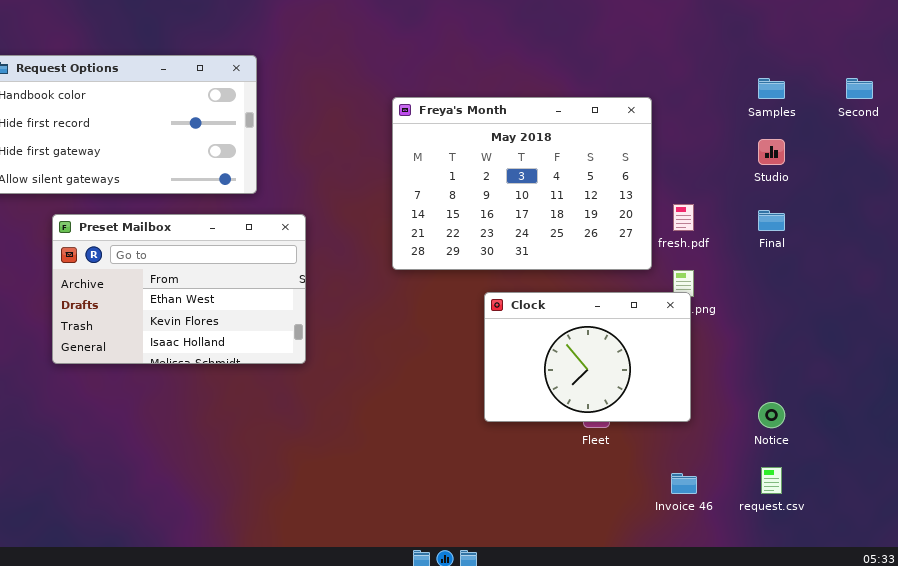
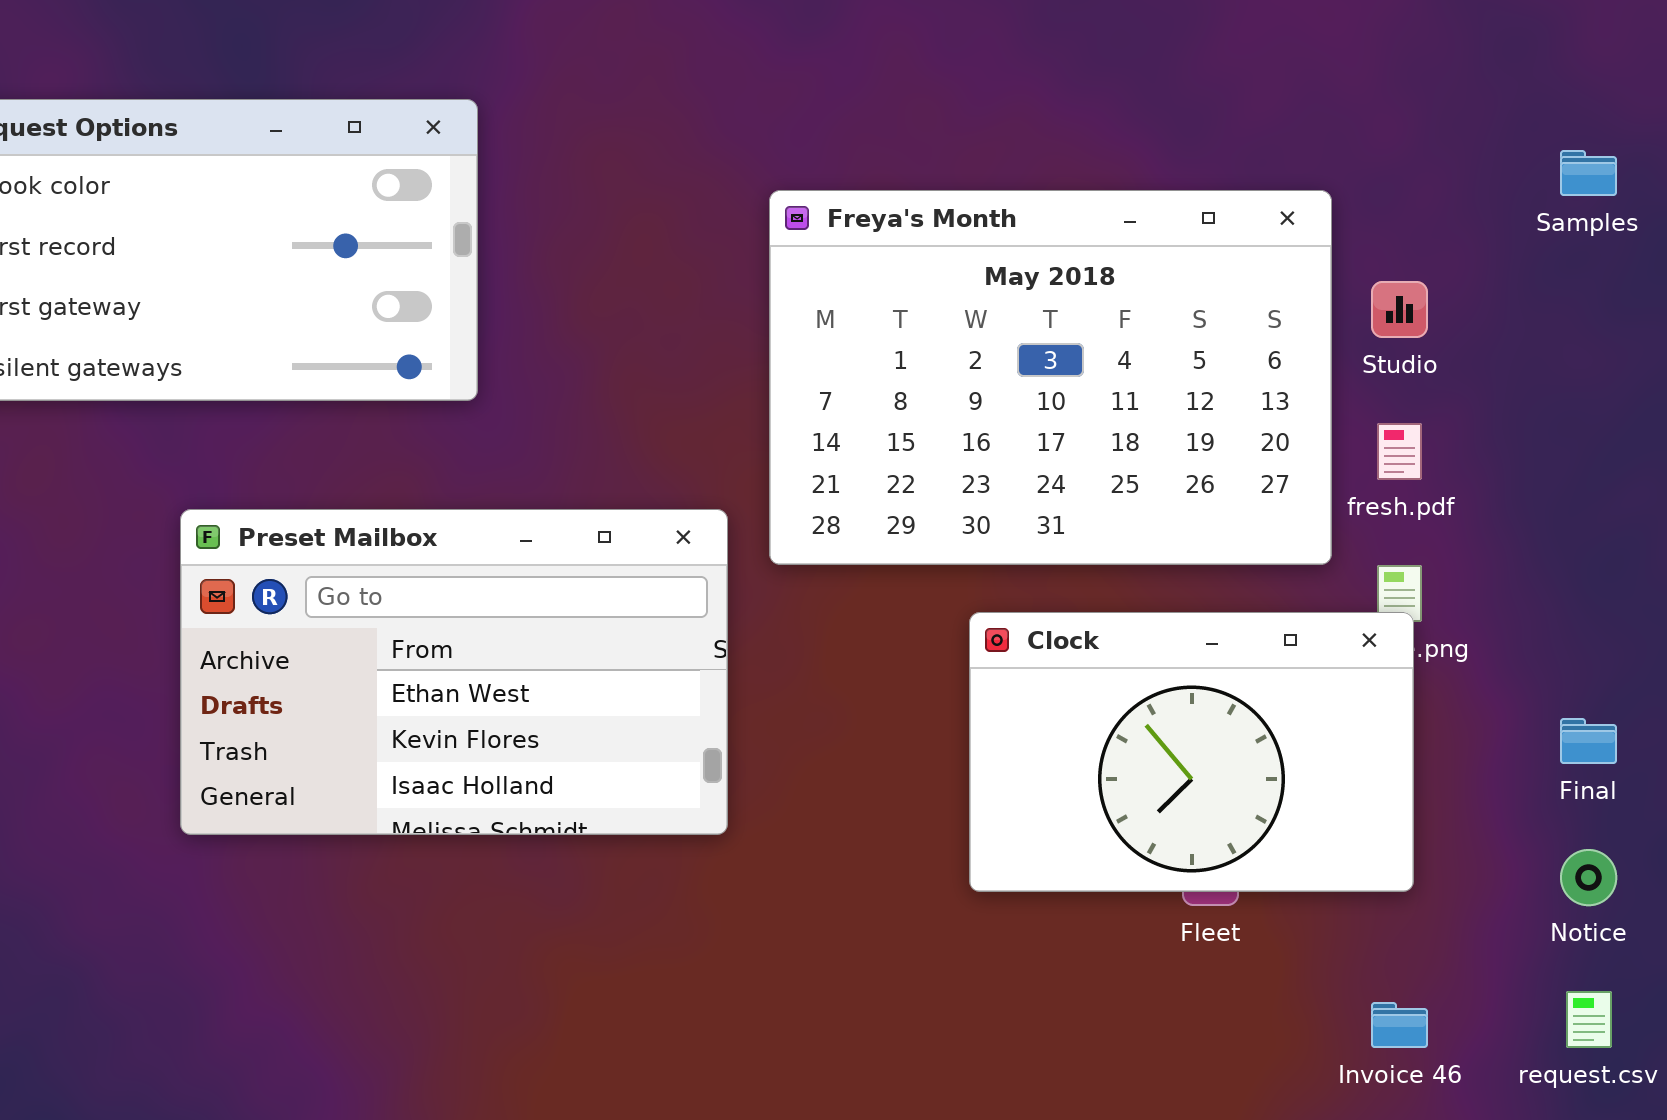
Studio: [758,139,785,165] -> [1371,281,1428,338], moved
Final: [758,210,785,231] -> [1560,718,1617,764], moved
Preset Mailbox: [52,214,306,364] -> [180,509,728,835], moved

